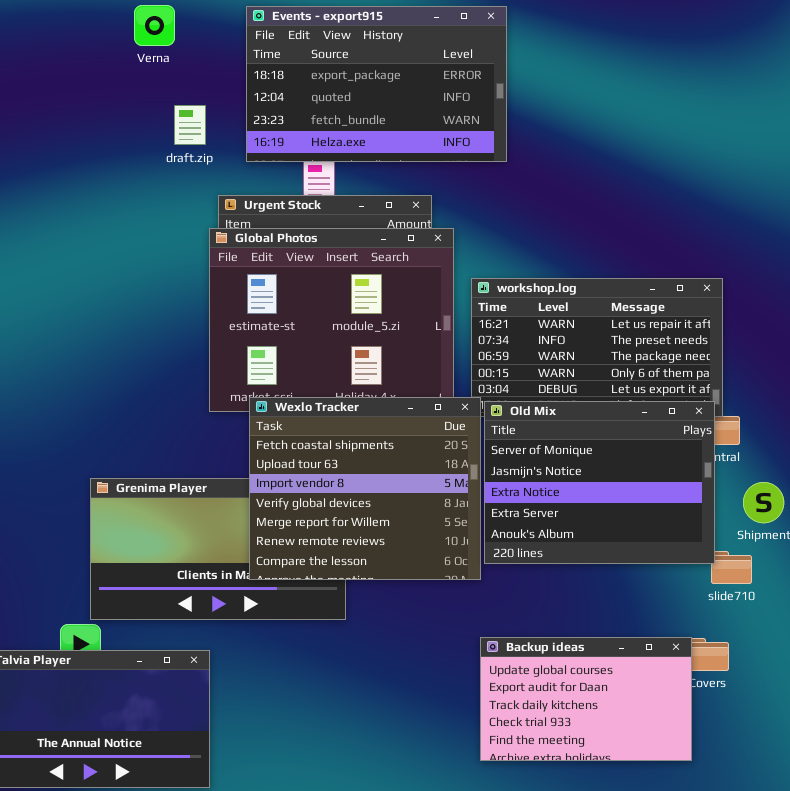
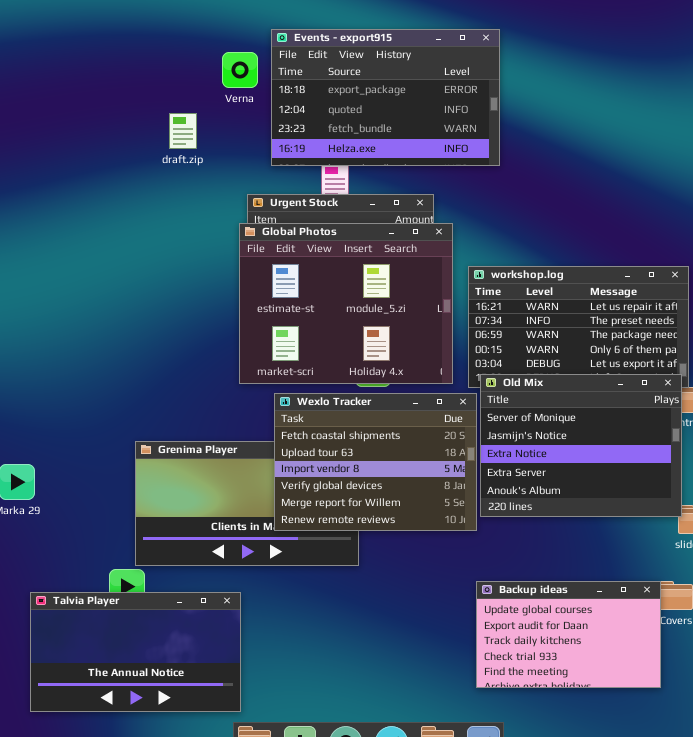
Verna: [134,5,175,46] -> [222,52,258,88], moved
draft.zip: [174,105,206,145] -> [169,113,197,149], moved
Wexlo Tracker: [249,397,481,580] -> [274,393,477,531], resized

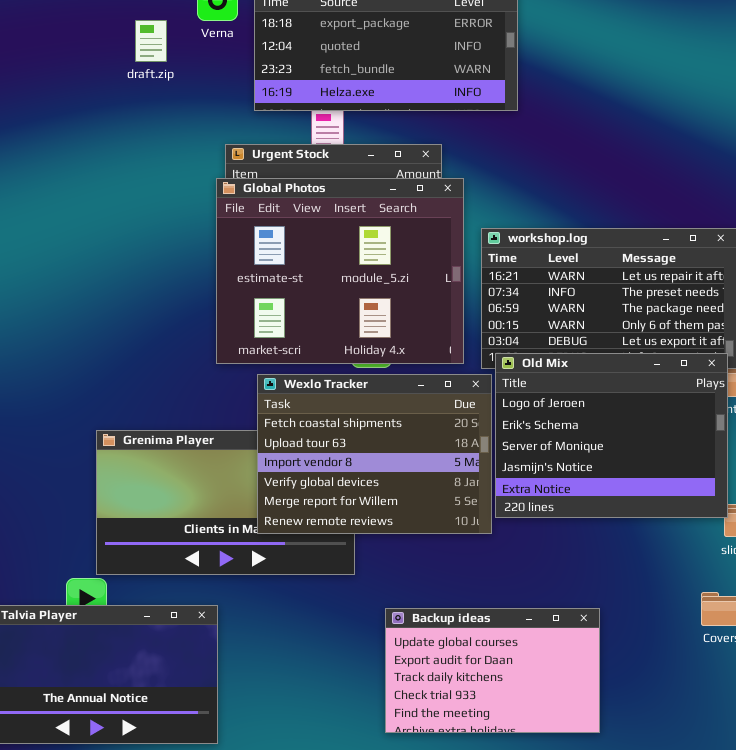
draft.zip: [169,113,197,149] -> [135,20,167,62], moved
Old Mix: [480,374,682,517] -> [495,353,728,518], scrolled up 2 rows
Backup ideas: [476,581,661,688] -> [385,608,600,733], moved

